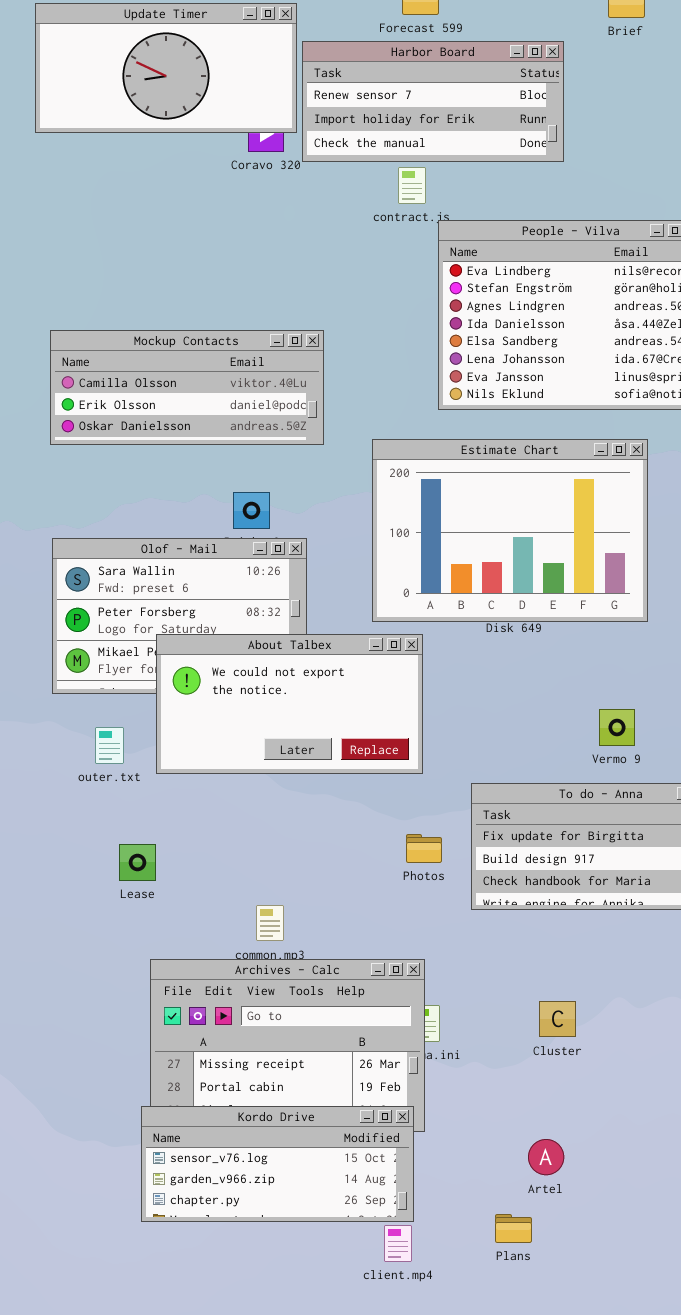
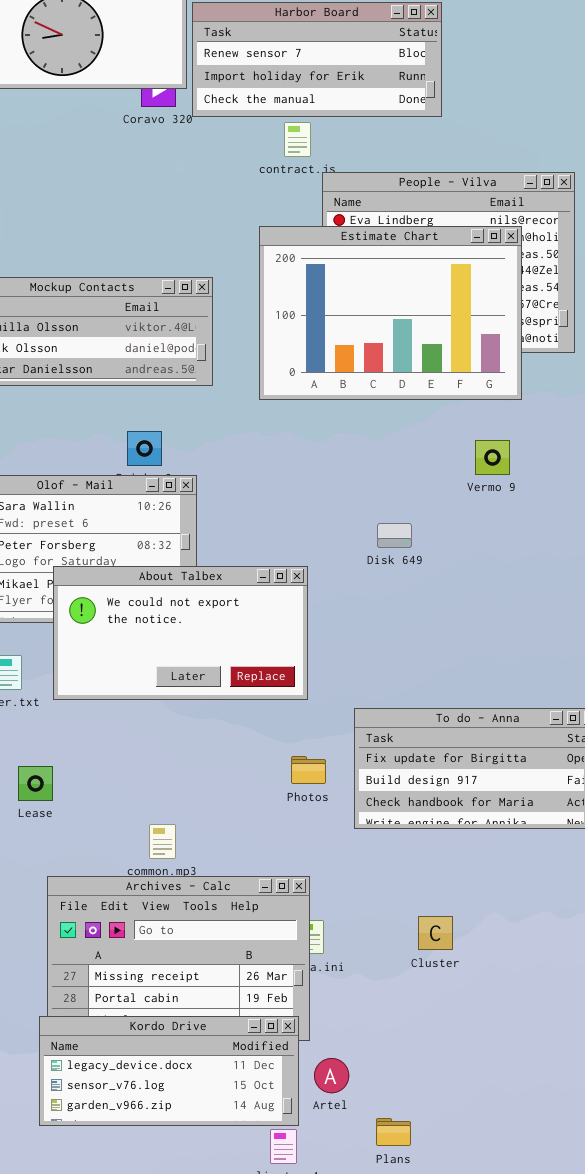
Estimate Chart: [372,439,648,622] -> [259,226,522,400], moved
Vermo 9: [599,709,635,746] -> [475,440,510,475], moved
Kordo Drive: [141,1106,414,1222] -> [39,1016,299,1126], scrolled up 1 row
Artel: [528,1139,564,1175] -> [314,1058,349,1093], moved

